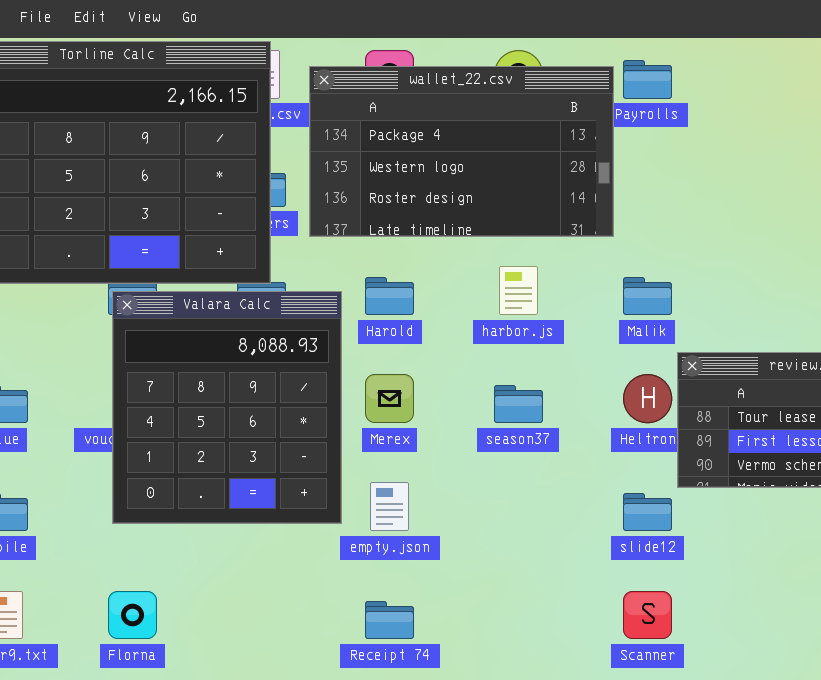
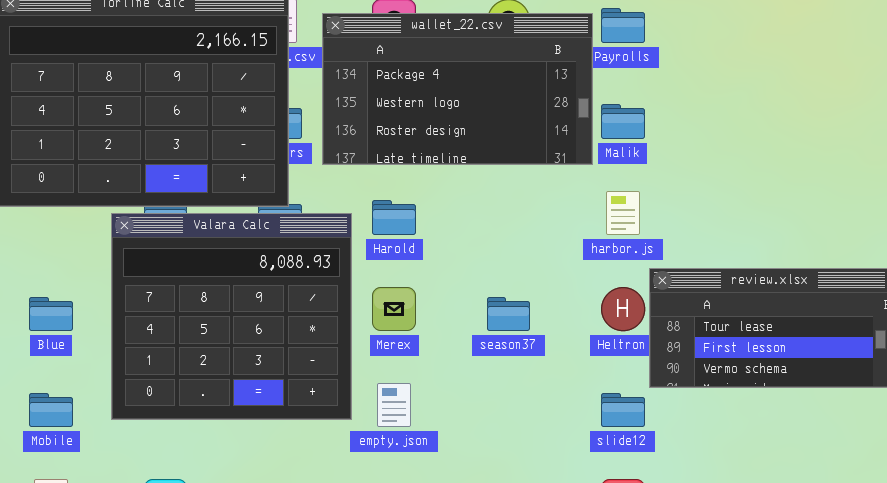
harbor.js: [499,266,538,315] -> [606,191,640,235], moved
Malik: [623,277,672,315] -> [601,104,645,139], moved
Valara Calc: [112,291,342,524] -> [111,213,352,420], resized

